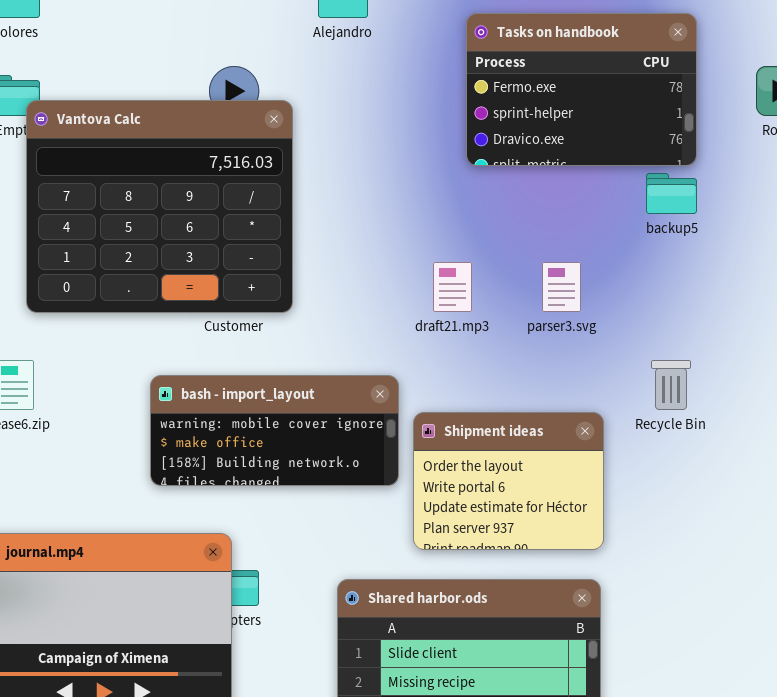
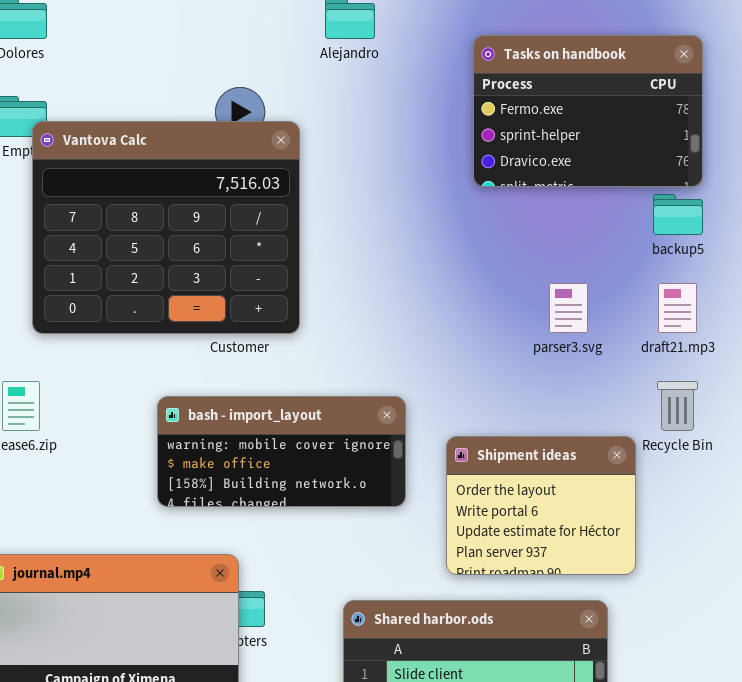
draft21.mp3: [433,262,472,312] -> [658,283,697,333], moved
Shipment ideas: [413,412,604,550] -> [446,436,636,575], moved

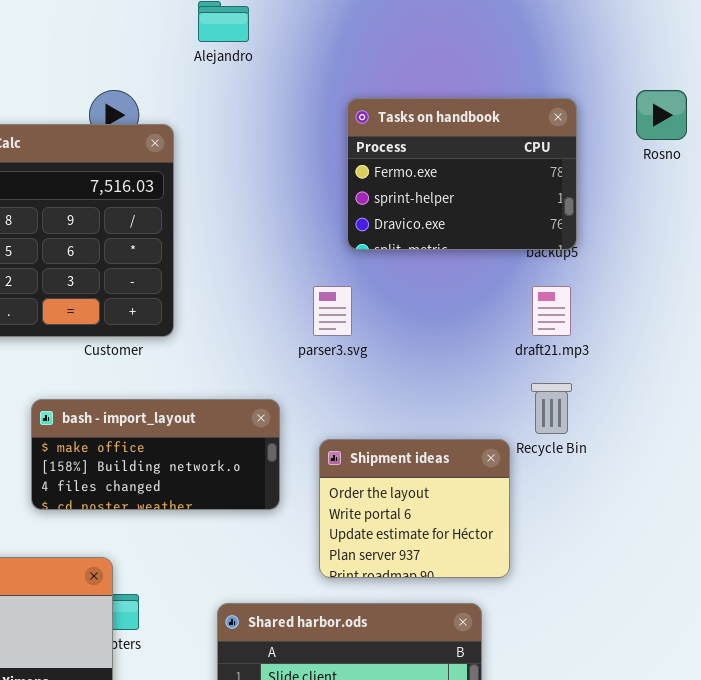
Tasks on handbook: [473,35,703,187] -> [347,98,577,250], moved
parser3.svg: [549,283,588,333] -> [313,286,352,336], moved
bash - import_layout: [157,396,406,507] -> [31,399,280,510], scrolled down 1 row

